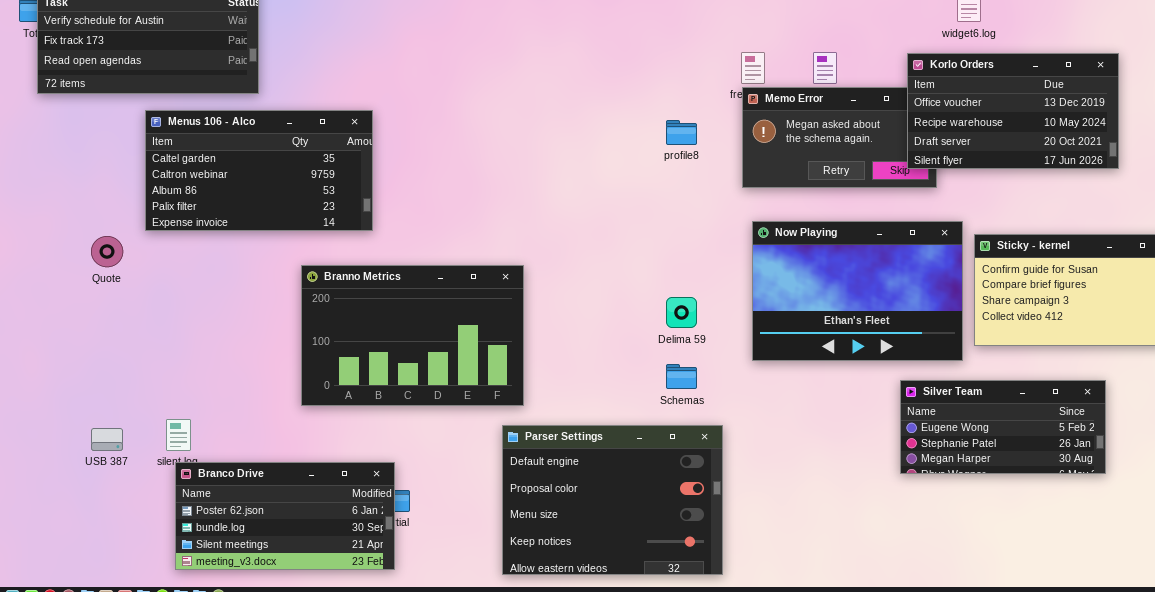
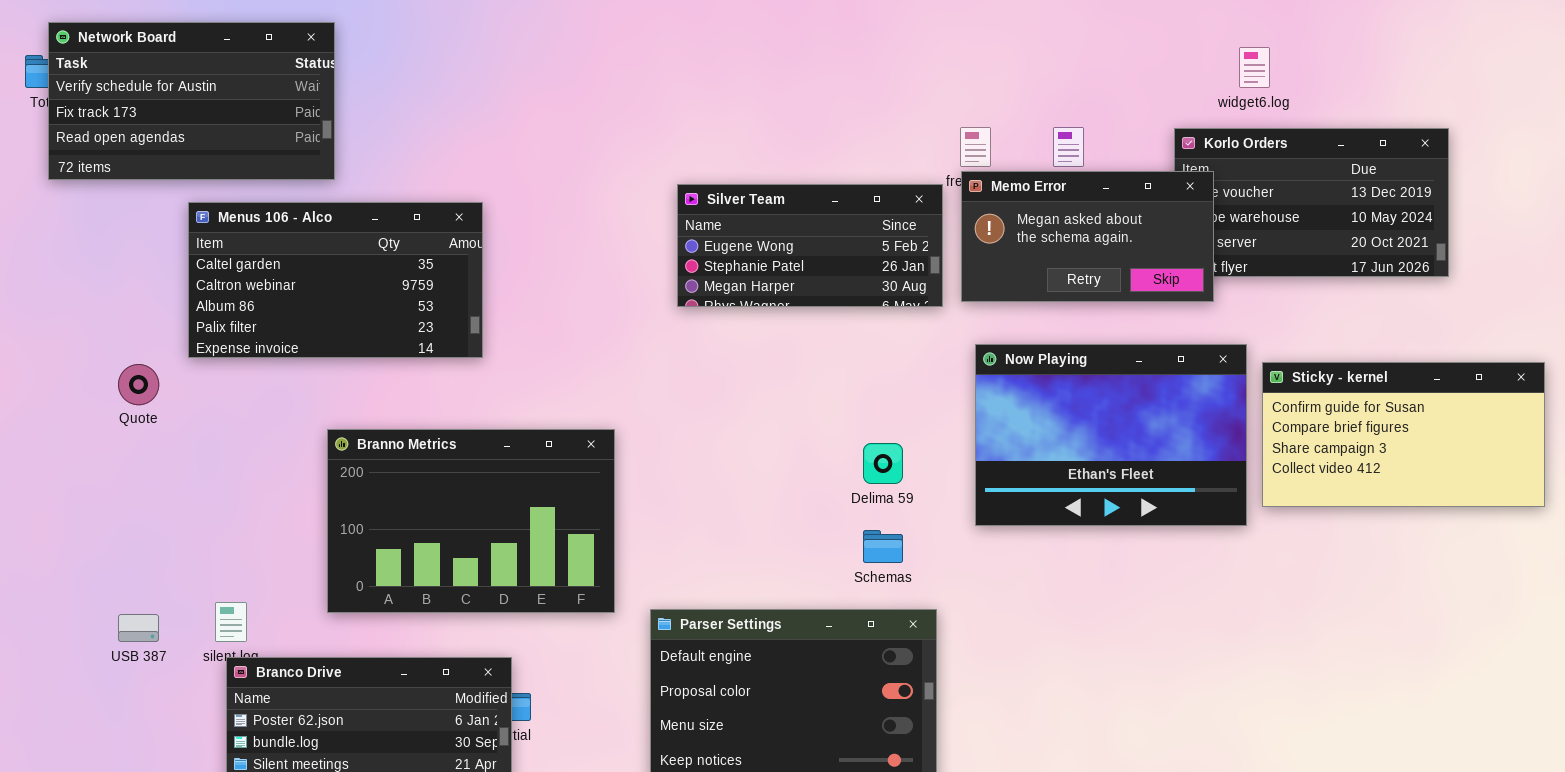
Memo Error: [742,87,937,188] -> [961,171,1214,302], raised
Branno Metrics: [301,265,524,406] -> [327,429,615,613], moved
Silver Team: [900,380,1106,474] -> [677,184,943,307], moved

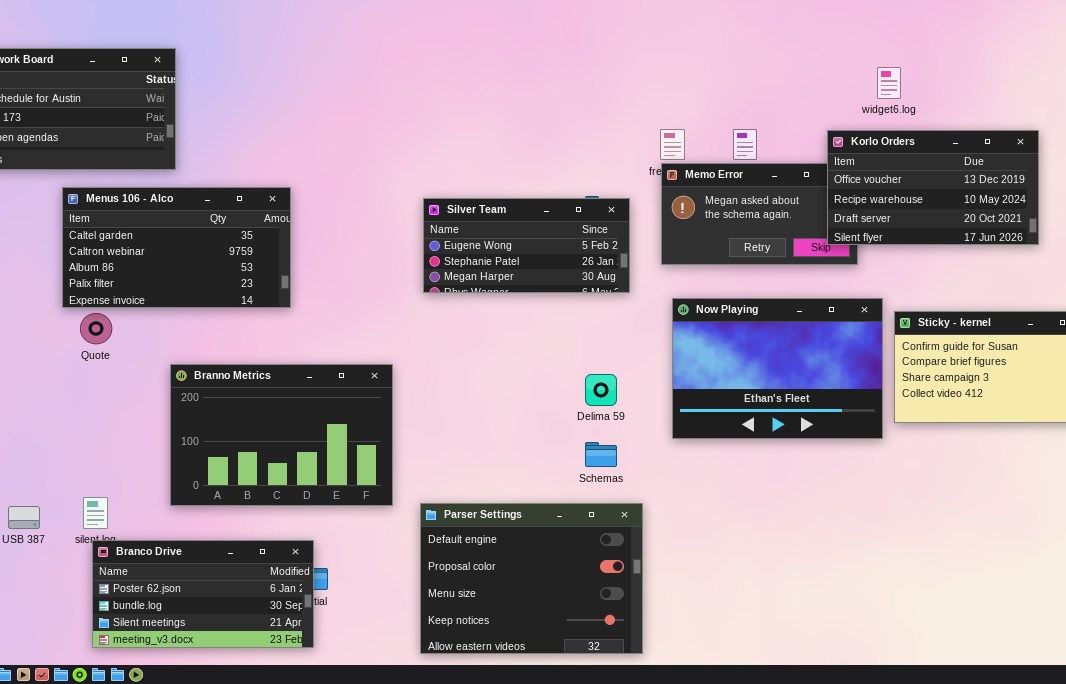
Korlo Orders: [1174,128,1449,277] -> [827,130,1039,245], raised
Silver Team: [677,184,943,307] -> [423,198,630,293], moved
Quote: [118,364,159,405] -> [80,313,112,344], moved

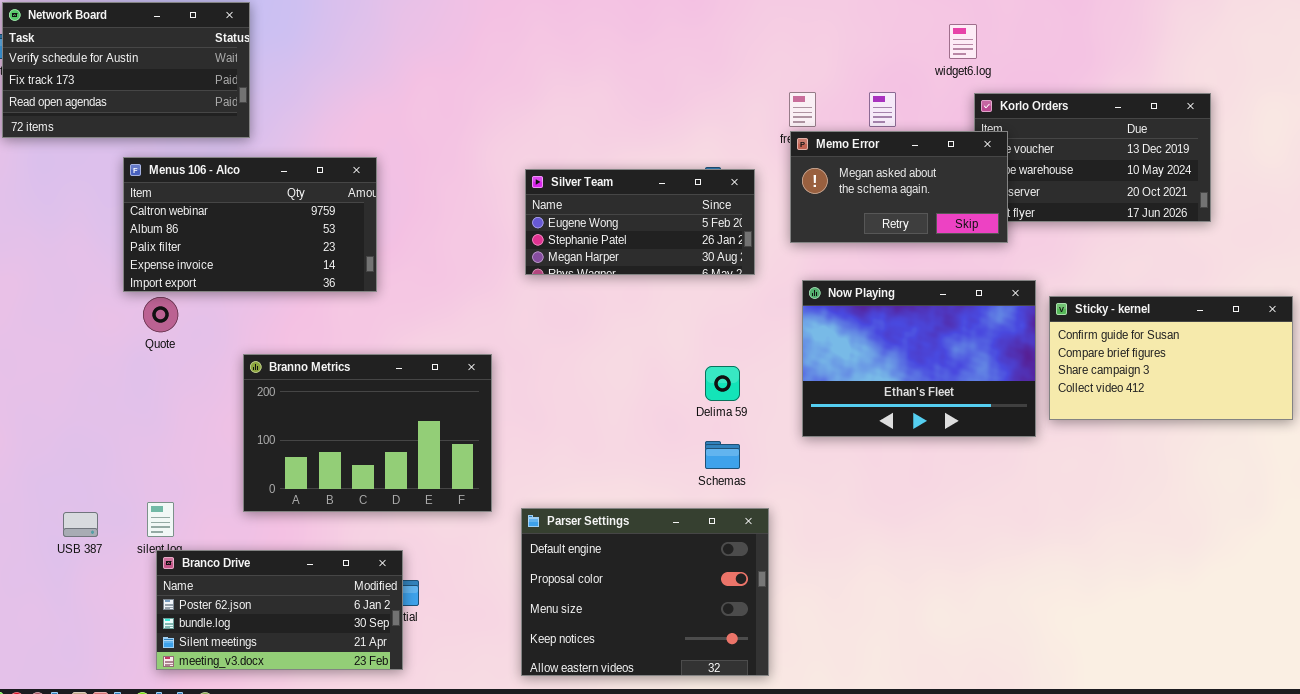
widget6.log: [877,67,901,99] -> [949,24,977,59], moved
Memo Error: [661,163,858,265] -> [790,131,1008,243], raised
Menus 106 - Alco: [62,187,291,308] -> [123,157,377,292], scrolled down 1 row

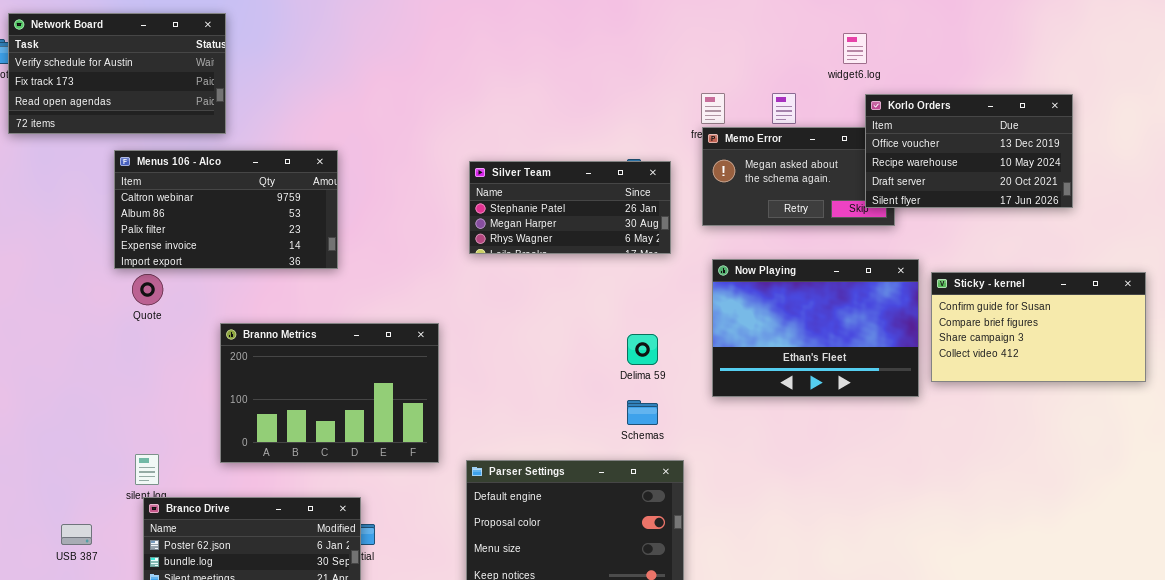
Korlo Orders: [974,93,1211,222] -> [865,94,1073,208], raised
Silver Team: [525,169,755,275] -> [469,161,671,254], scrolled down 1 row
USB 387: [63,512,98,537] -> [61,524,92,545], moved

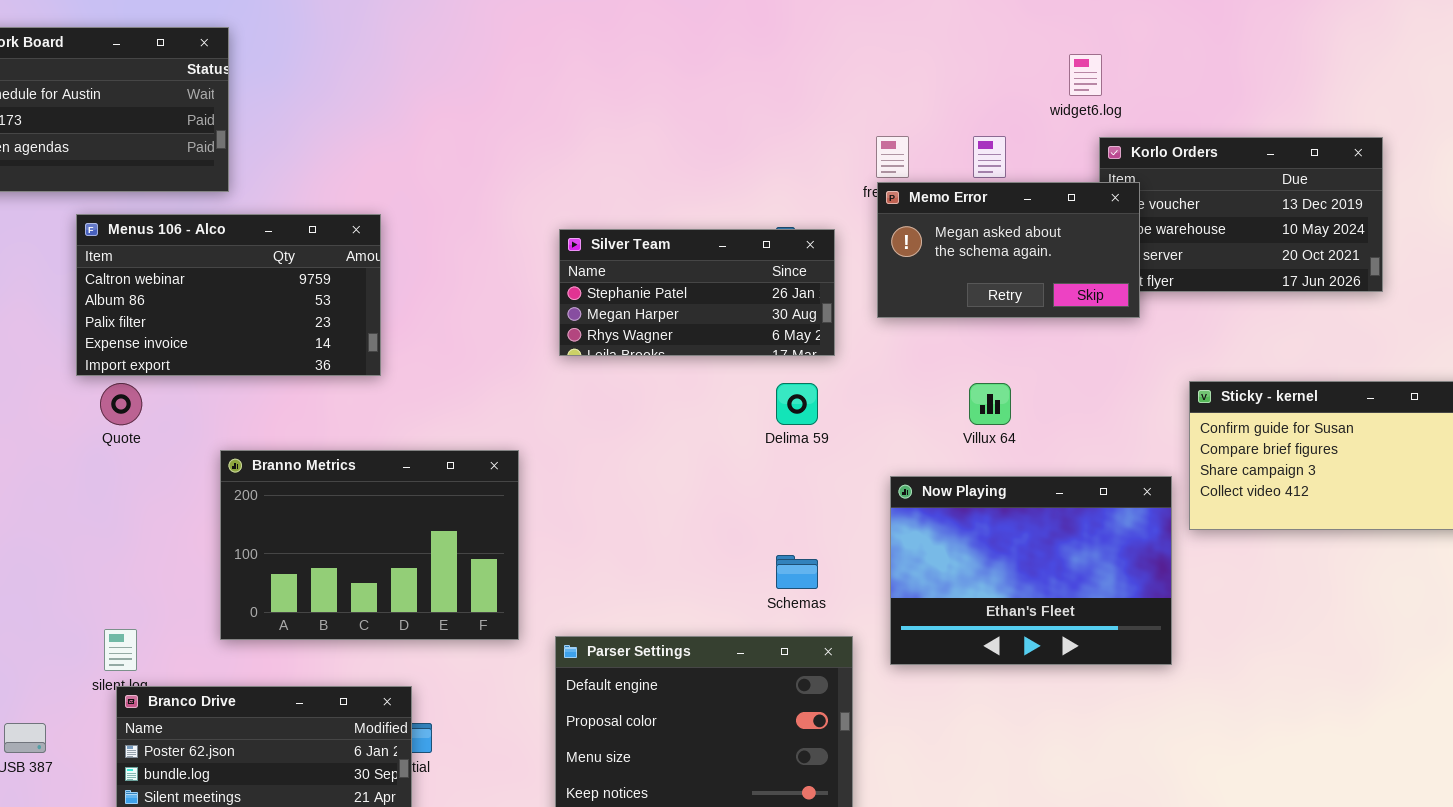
Memo Error: [702,127,895,226] -> [877,182,1140,318], raised
Now Playing: [712,259,919,397] -> [890,476,1172,665], moved
Delima 59: [627,334,658,365] -> [776,383,818,425], moved

